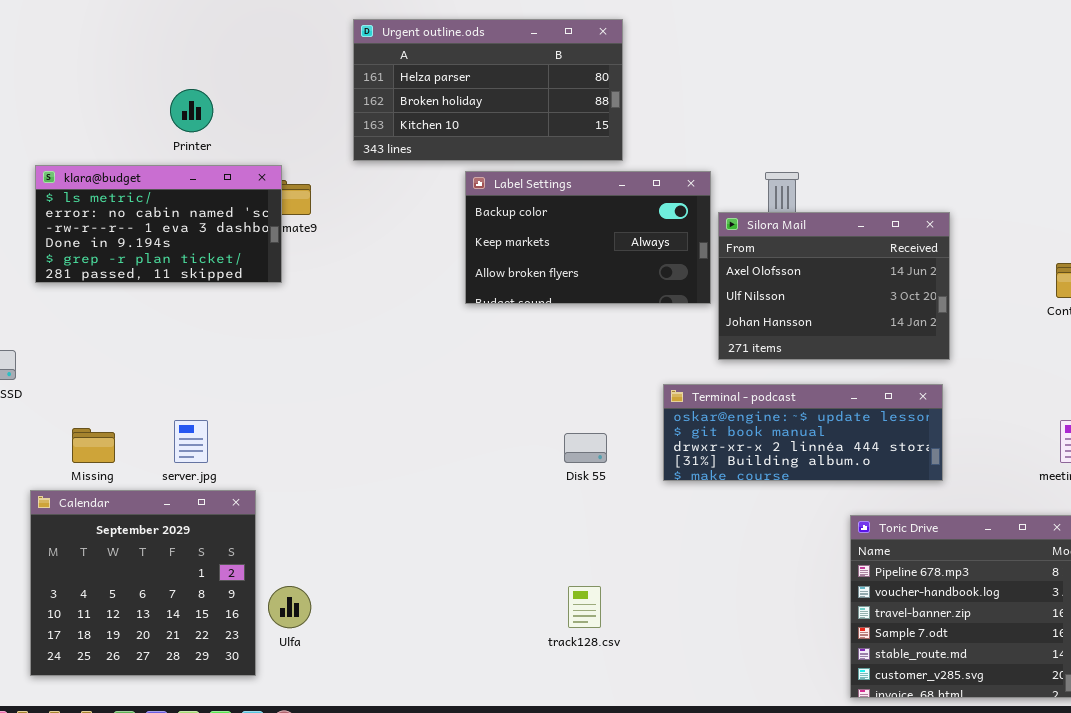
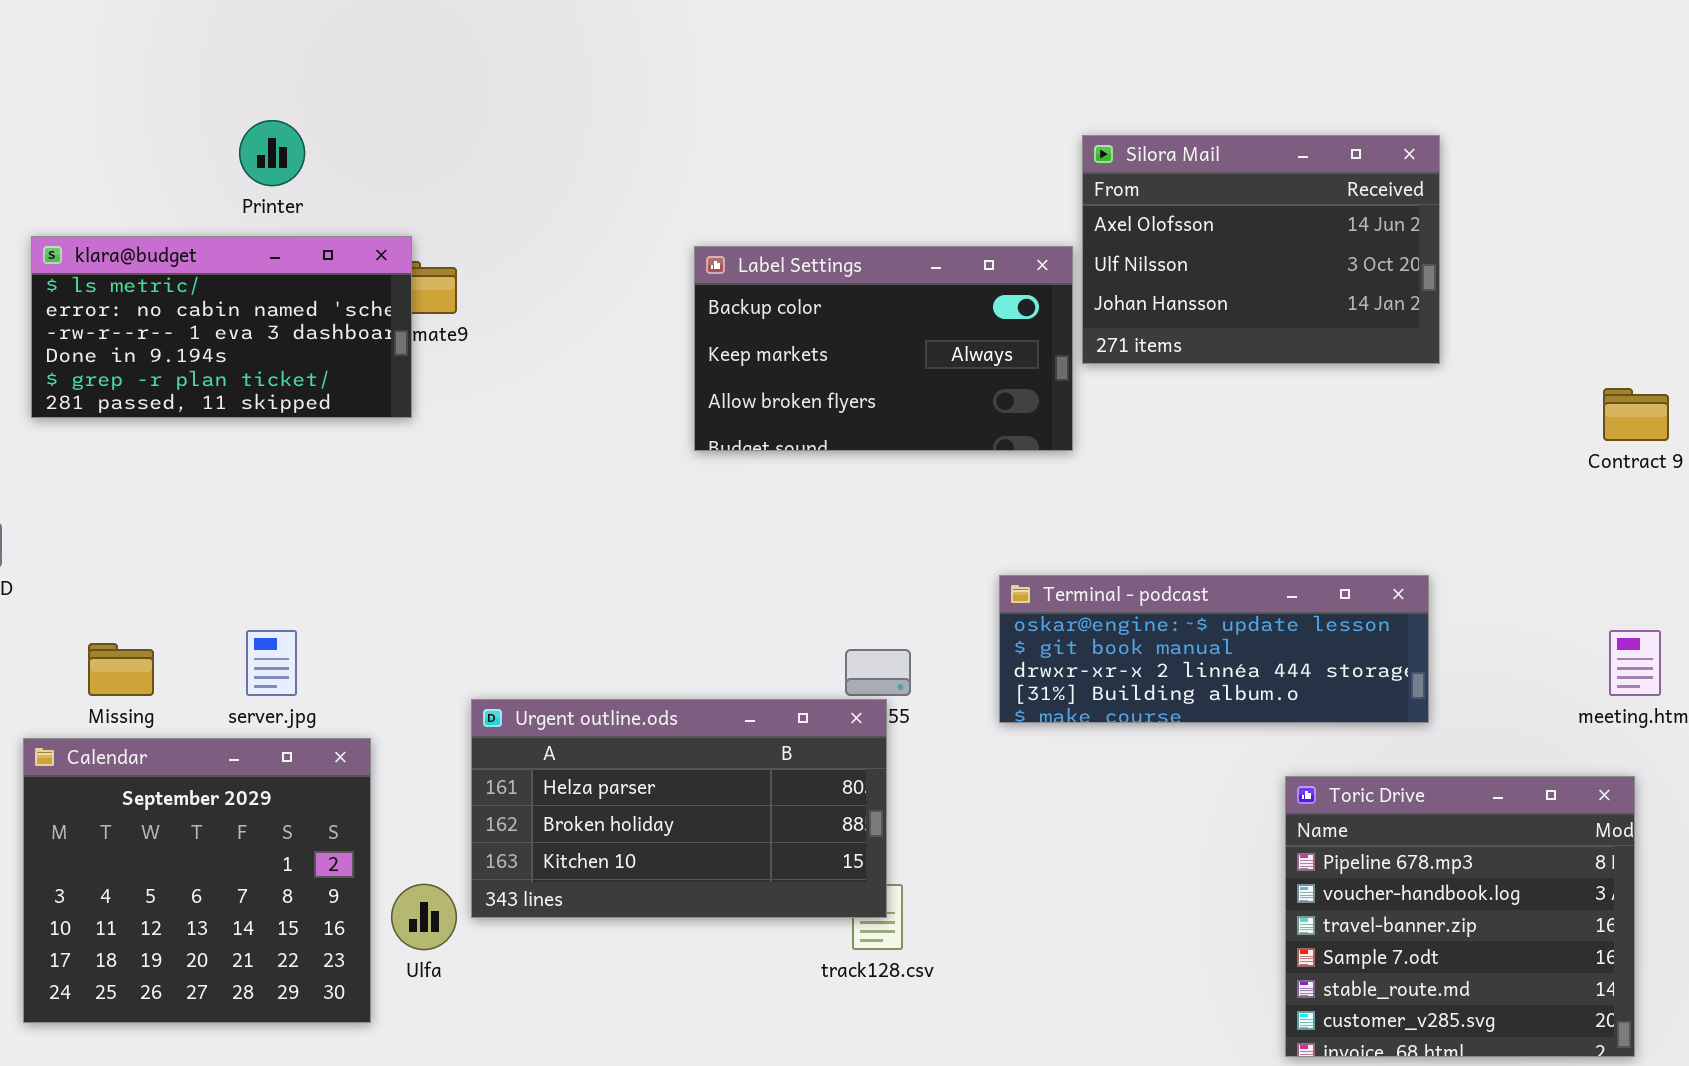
Urgent outline.ods: [353,19,623,161] -> [471,699,887,918], moved
Silora Mail: [718,212,950,360] -> [1082,135,1440,364], moved

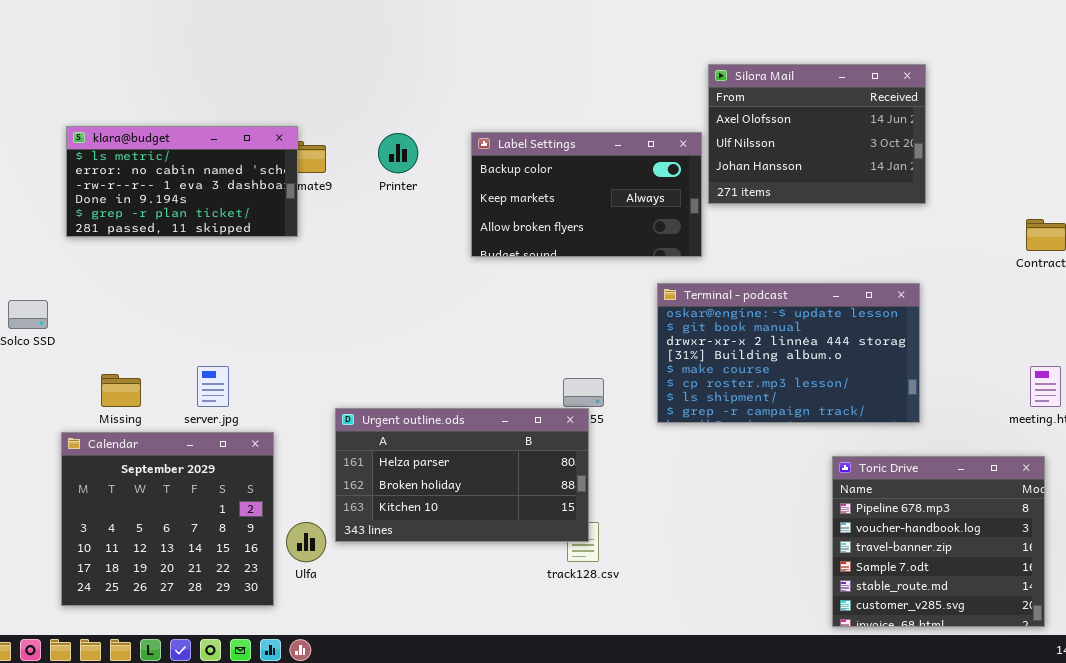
Printer: [239,120,305,186] -> [378,133,418,173], moved
Terminal - podcast: [999,575,1429,723] -> [657,283,920,423], resized

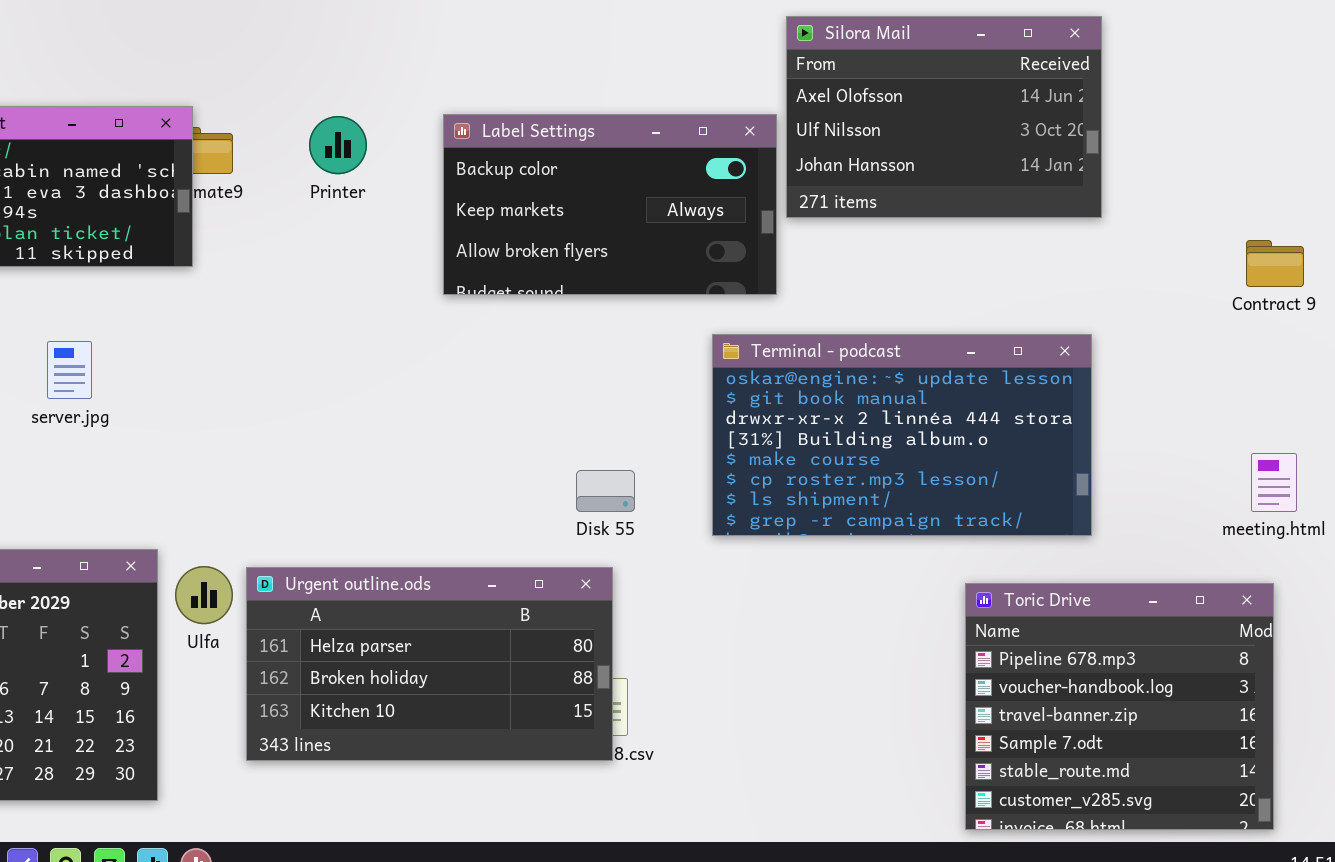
server.jpg: [197,366,229,407] -> [47,341,92,399], moved
Urgent outline.ods: [335,408,589,542] -> [246,567,613,761], moved
Ulfa: [286,522,326,562] -> [175,566,233,624], moved

